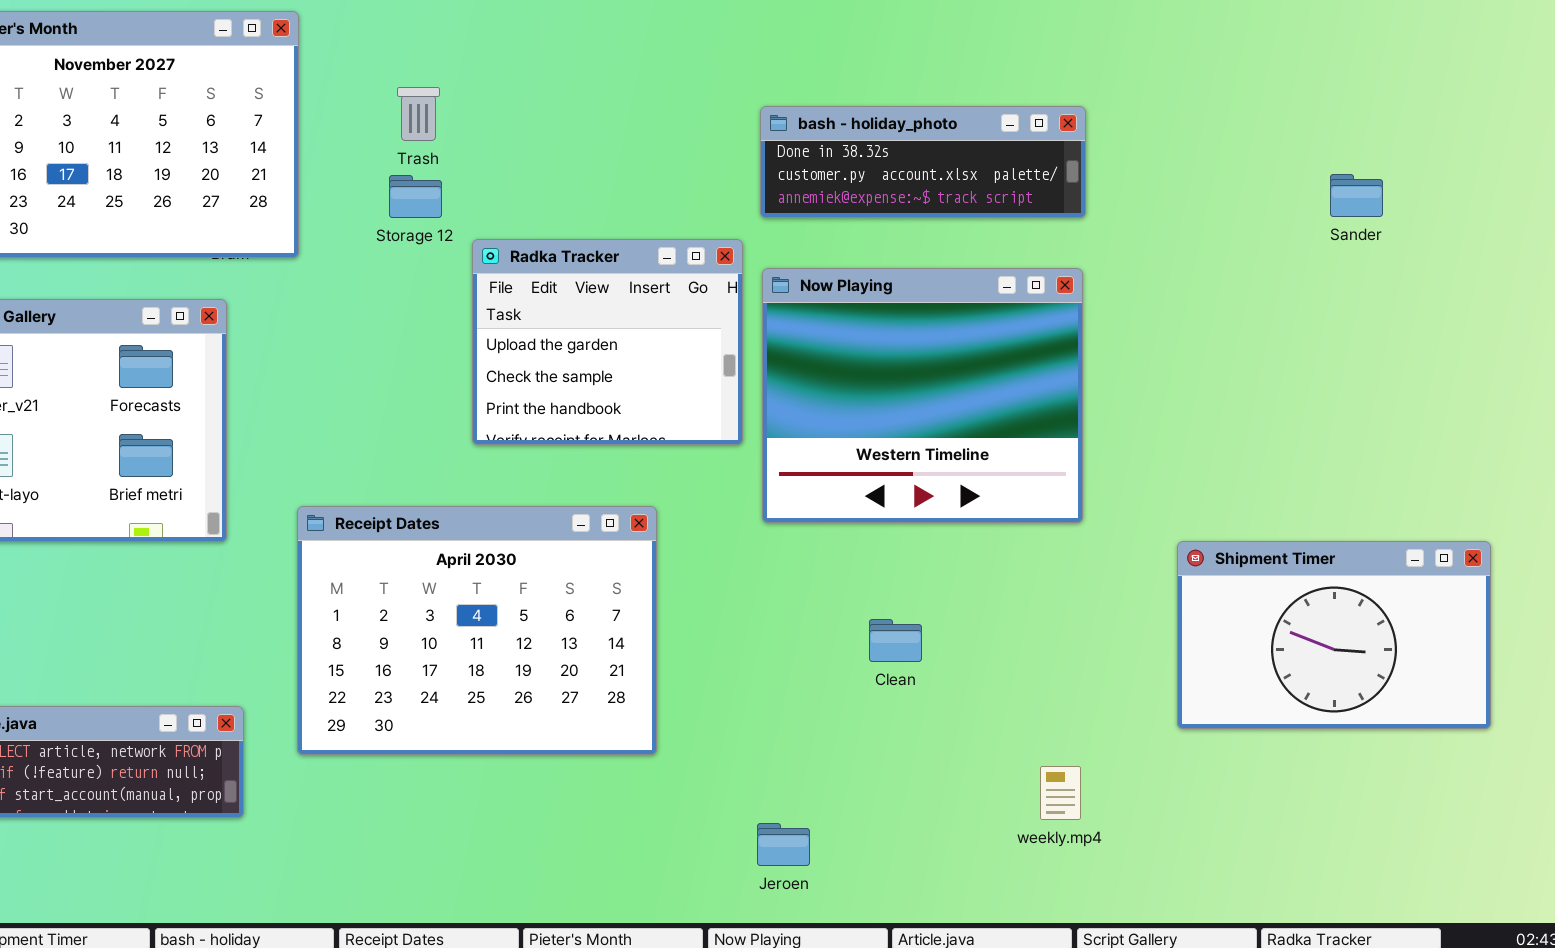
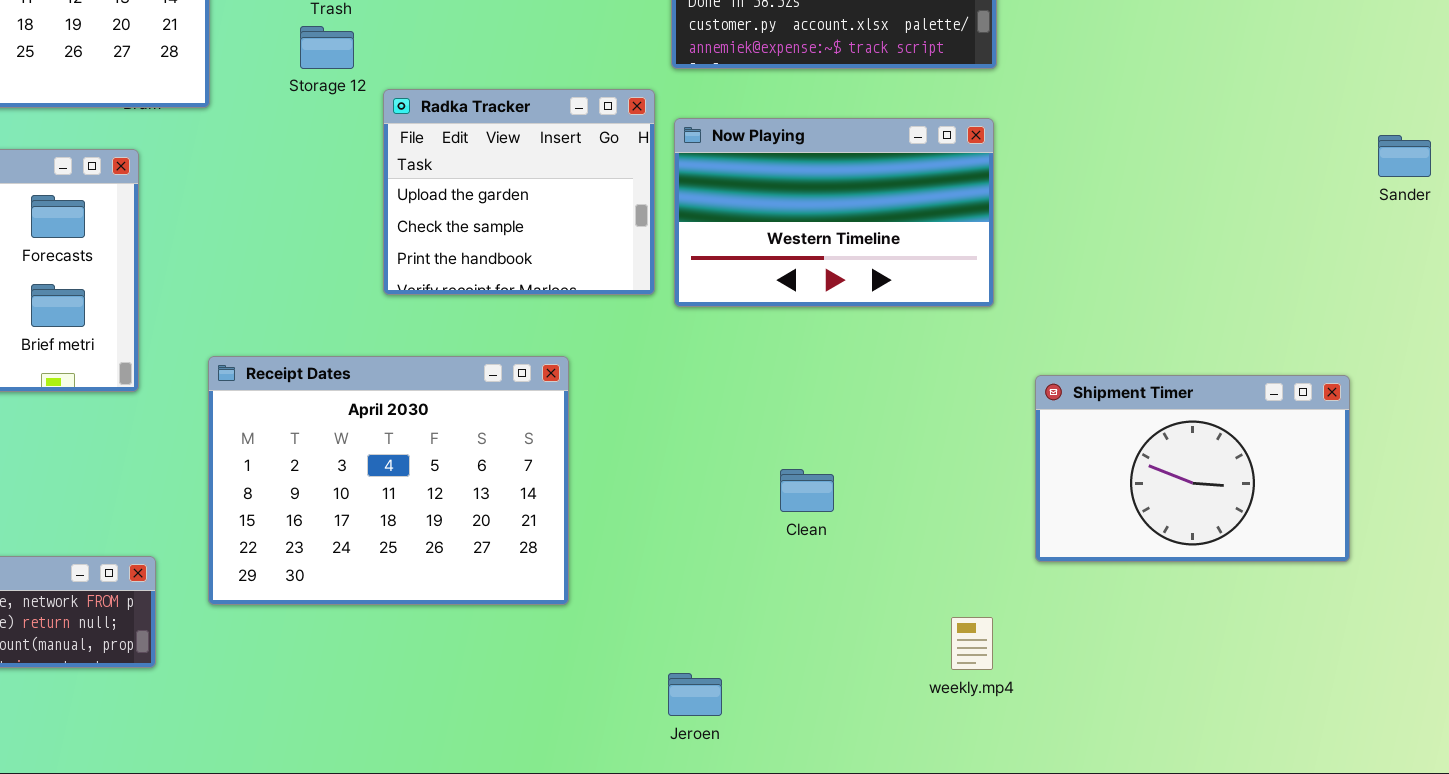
Sander: [1330,174,1383,217] -> [1378,135,1431,177], moved
Now Playing: [762,268,1083,523] -> [674,118,994,307], resized
Shipment Timer: [1177,541,1491,729] -> [1035,375,1350,562], moved

